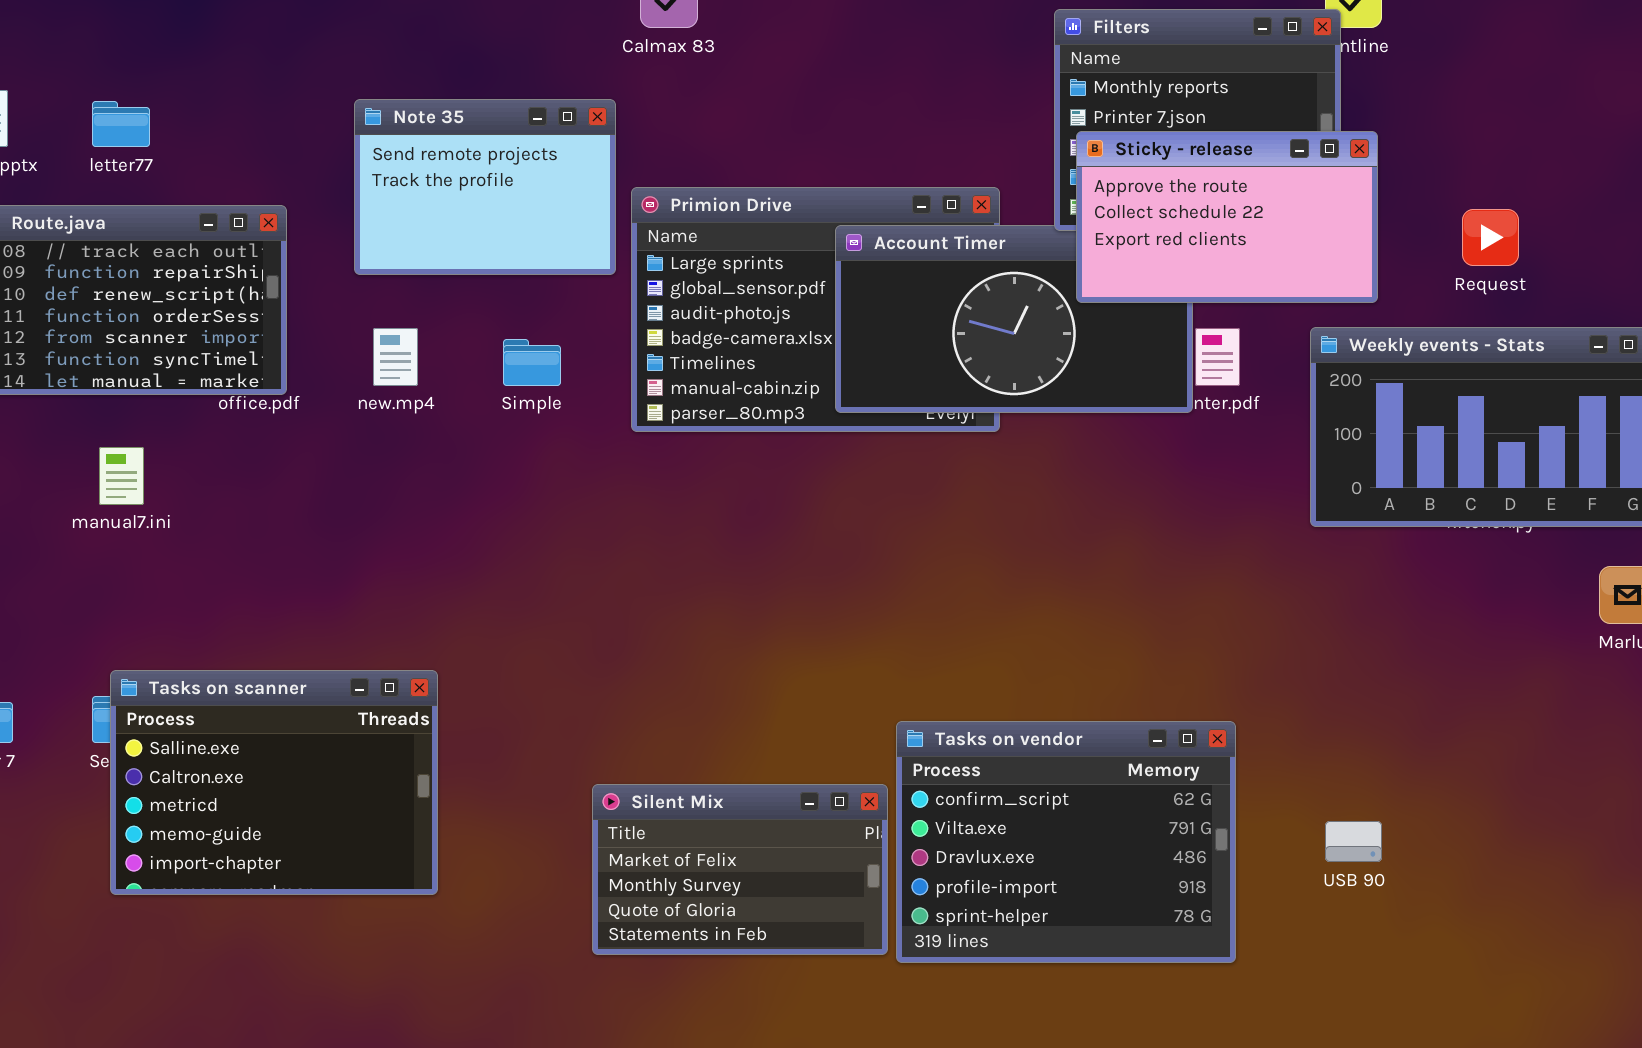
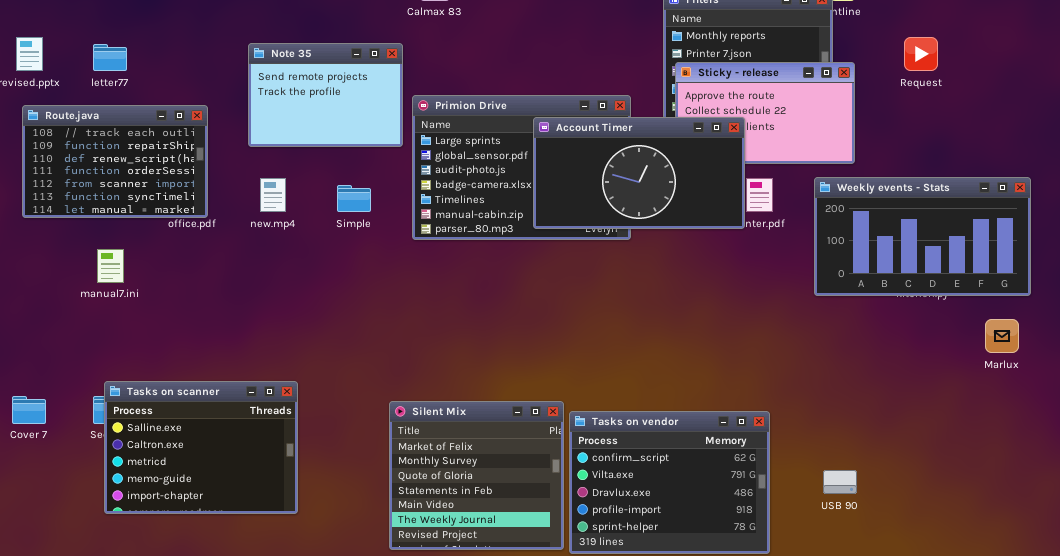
Request: [1462,209,1519,266] -> [904,37,938,71], moved
Account Timer: [835,225,1193,413] -> [533,117,745,229], raised
Silent Mix: [592,784,888,955] -> [389,401,564,550], resized

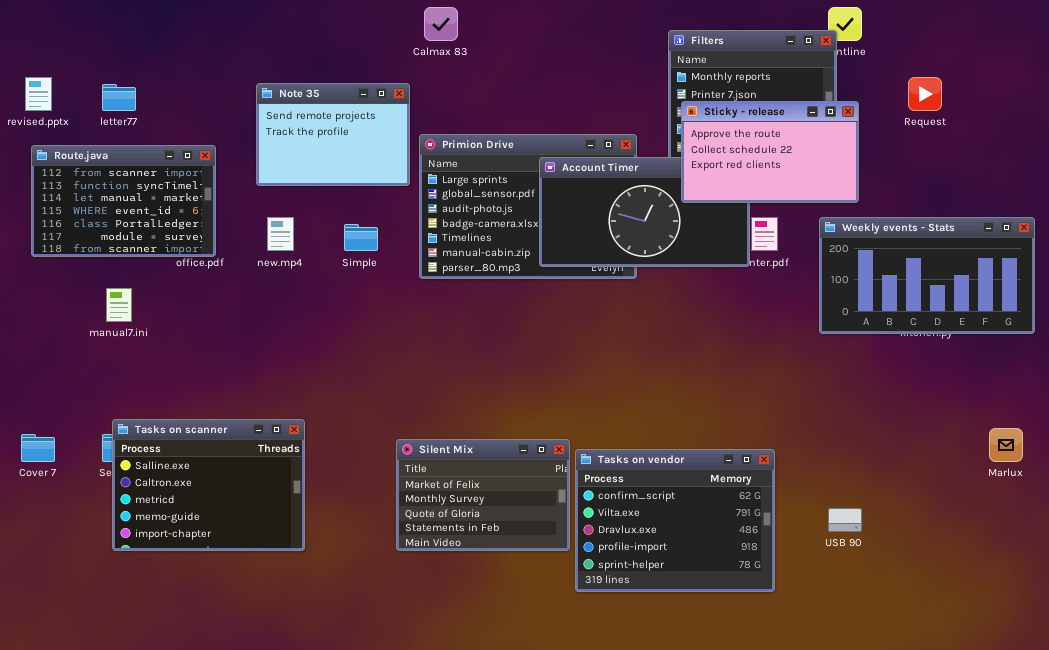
Sticky - release: [675,62,855,164] -> [681,101,859,203], raised
Route.java: [22,105,208,218] -> [31,145,216,257], scrolled down 4 rows
Marlux: [985,319,1019,353] -> [989,428,1023,462], moved
Silent Mix: [389,401,564,550] -> [396,439,570,551], resized

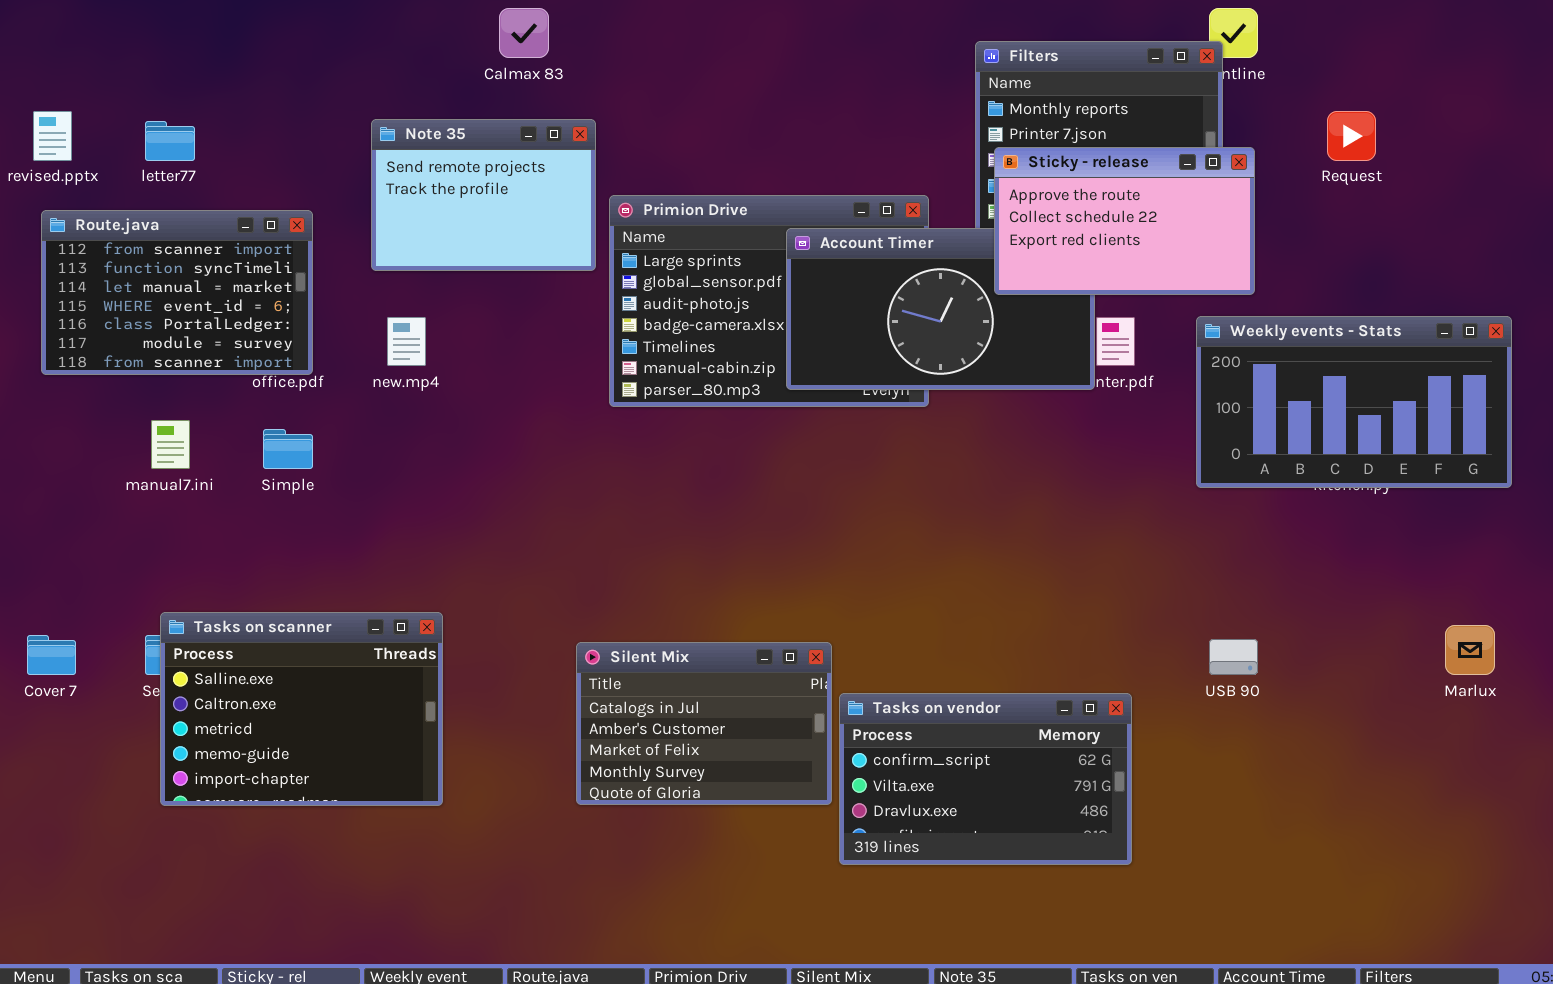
Calmax 83: [424,7,458,41] -> [499,8,549,58], moved
Simple: [344,224,378,251] -> [263,429,313,469], moved
Silent Mix: [396,439,570,551] -> [576,642,832,805], scrolled up 2 rows
Tasks on vendor: [575,449,775,592] -> [839,693,1132,865], resized
USB 90: [828,508,862,532] -> [1209,639,1258,675], moved

